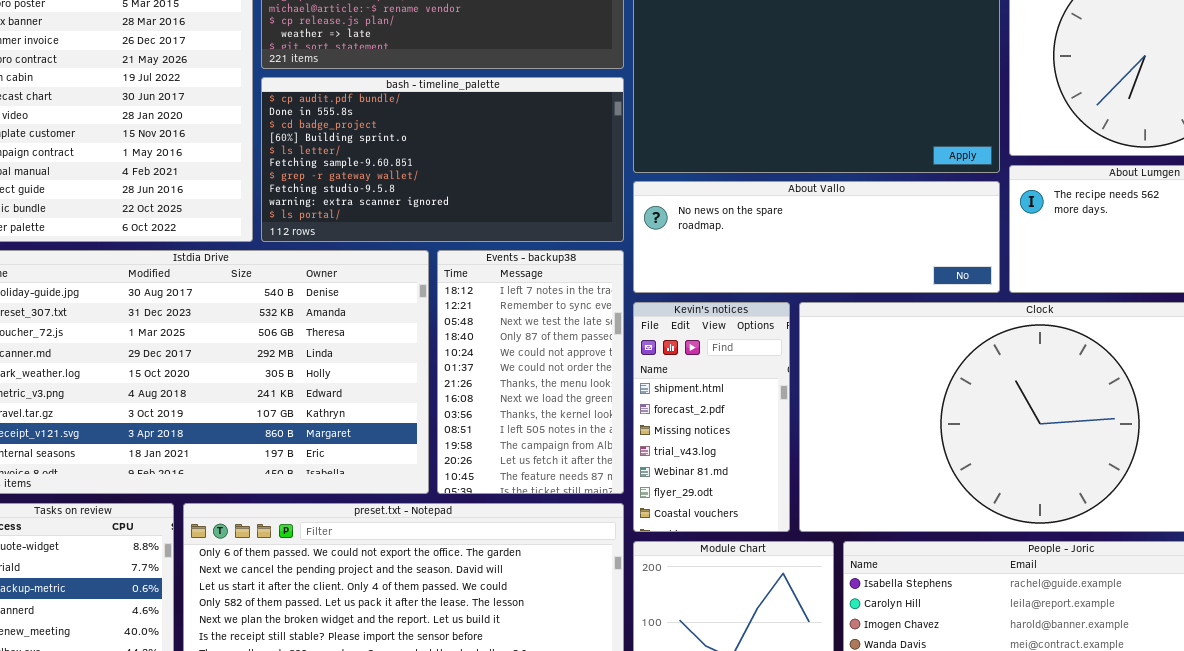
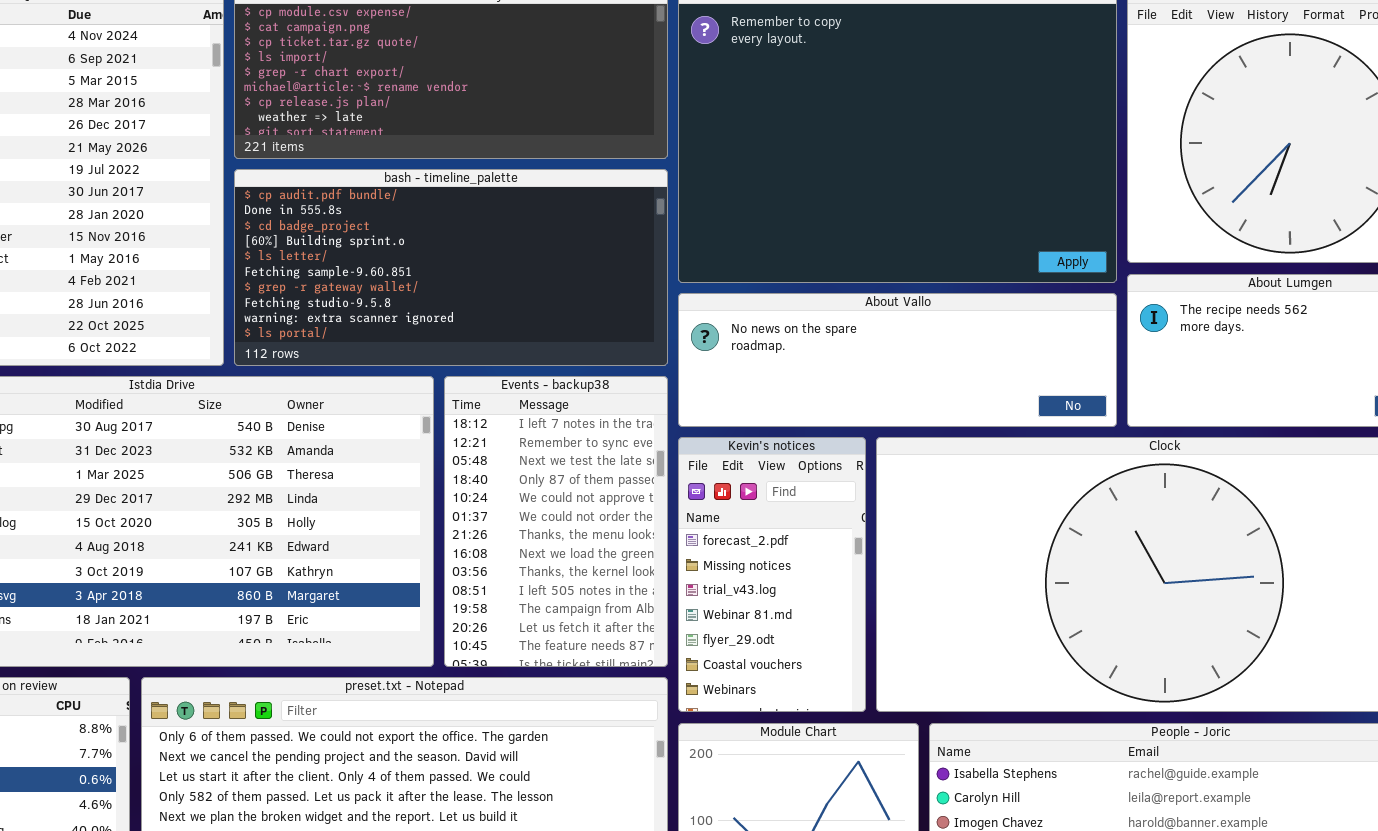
Kevin's notices: [633,302,790,532] -> [678,437,866,712], scrolled down 1 row

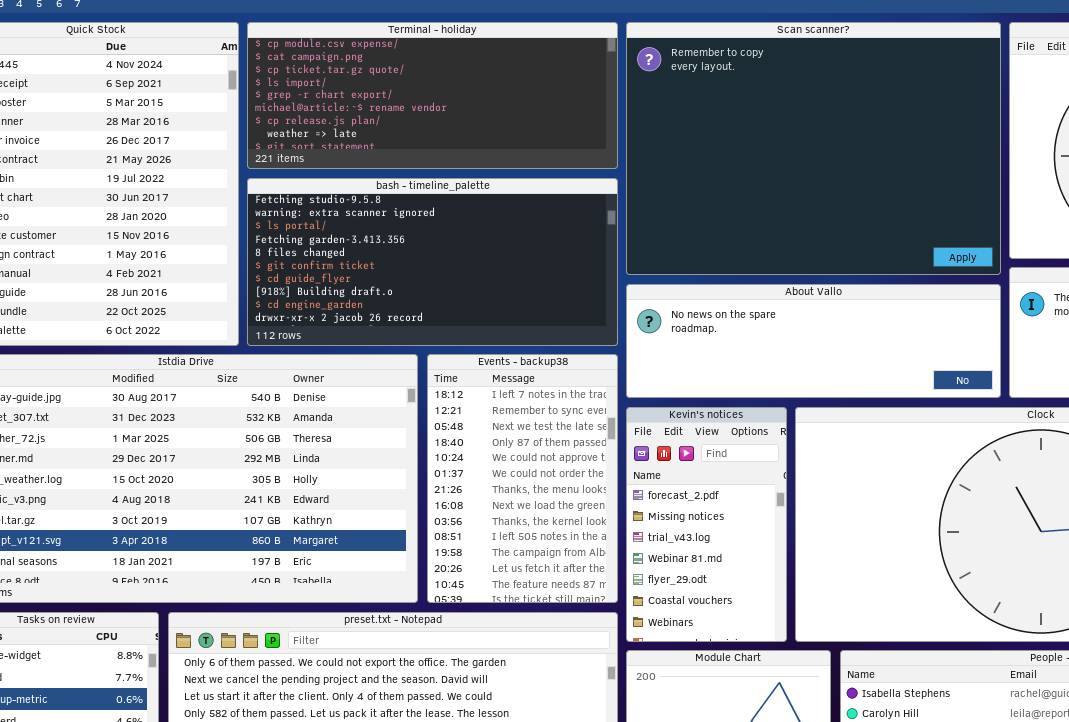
bash - timeline_palette: [234,169,668,366] -> [247,178,618,346], scrolled down 7 rows

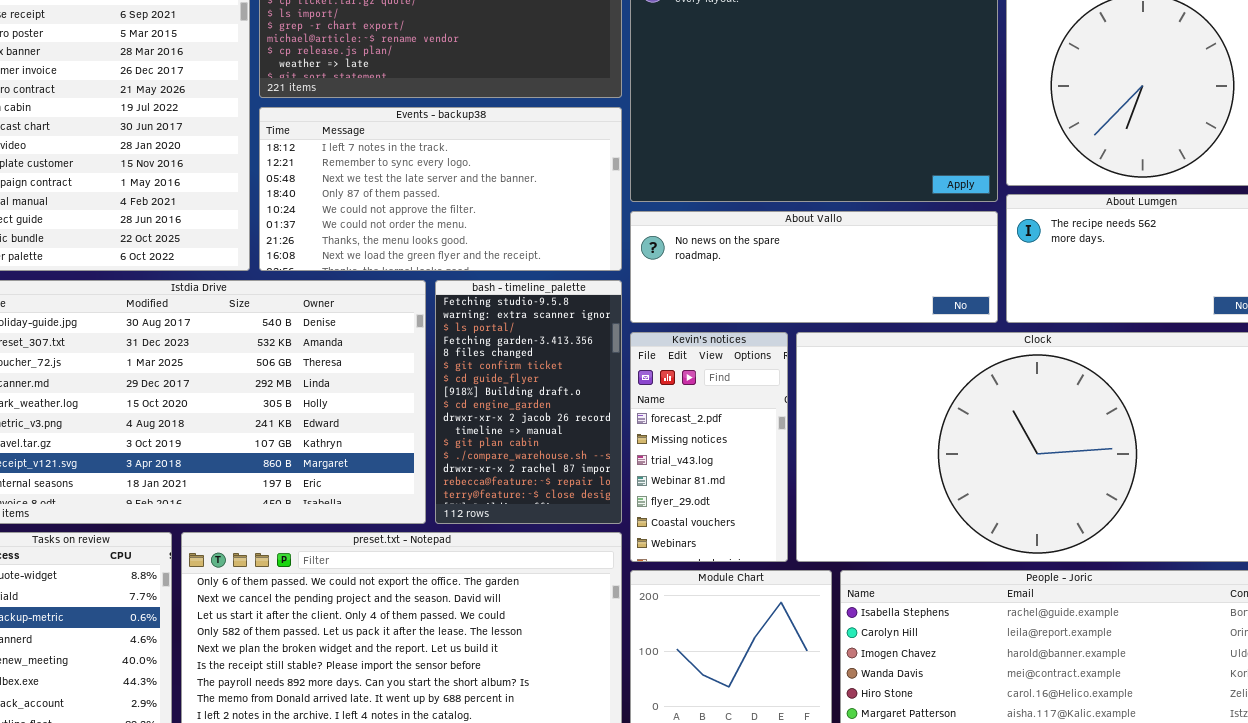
bash - timeline_palette: [247,178,618,346] -> [435,280,622,524], moved, resized
Events - backup38: [427,354,618,603] -> [259,107,622,271], moved, resized

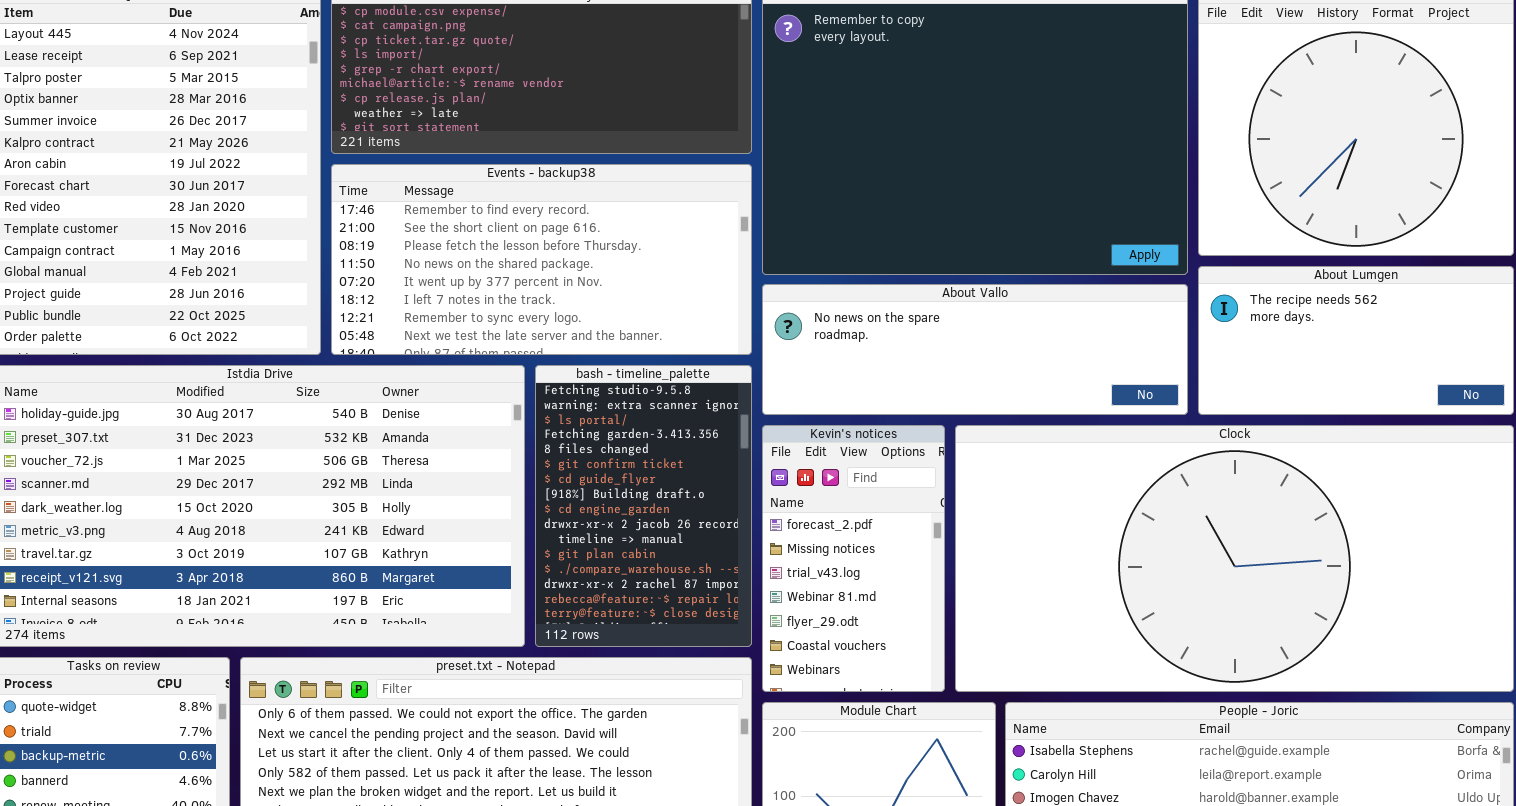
Events - backup38: [259,107,622,271] -> [331,164,752,355], scrolled up 5 rows

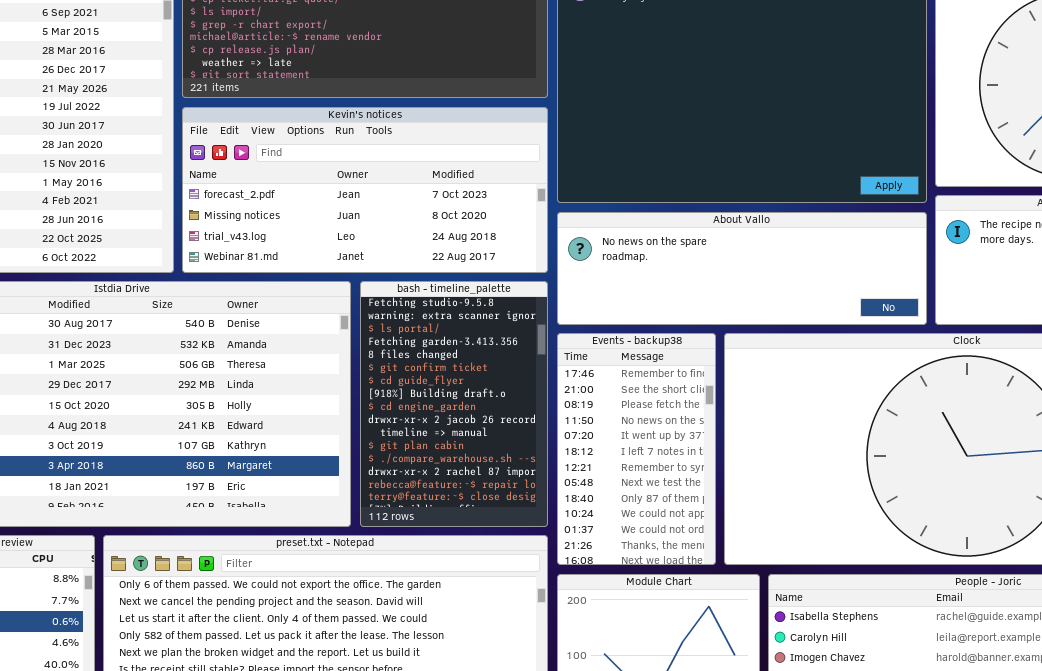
Events - backup38: [331,164,752,355] -> [557,333,716,565], moved, resized
Kevin's notices: [762,425,945,692] -> [182,107,548,273], moved, resized

